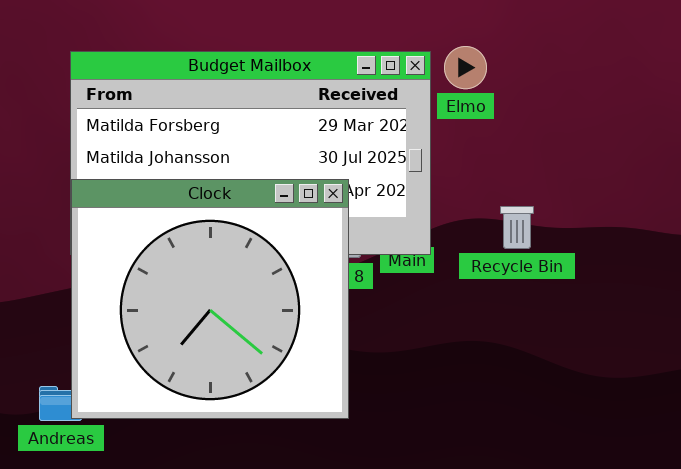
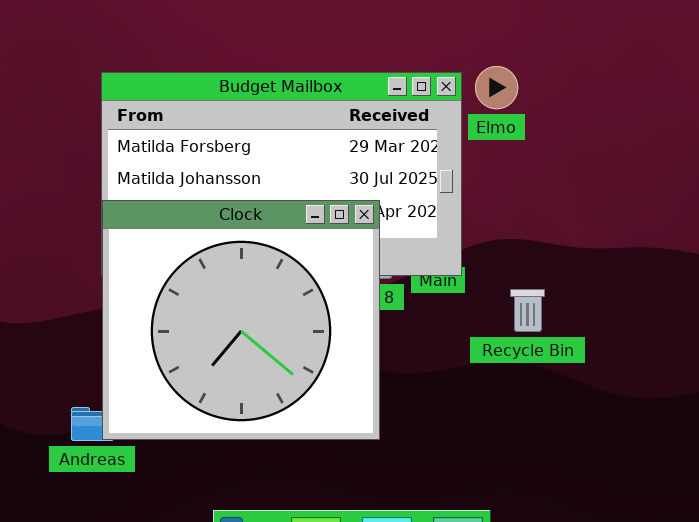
Recycle Bin: [500,206,534,249] -> [510,289,545,332], moved

